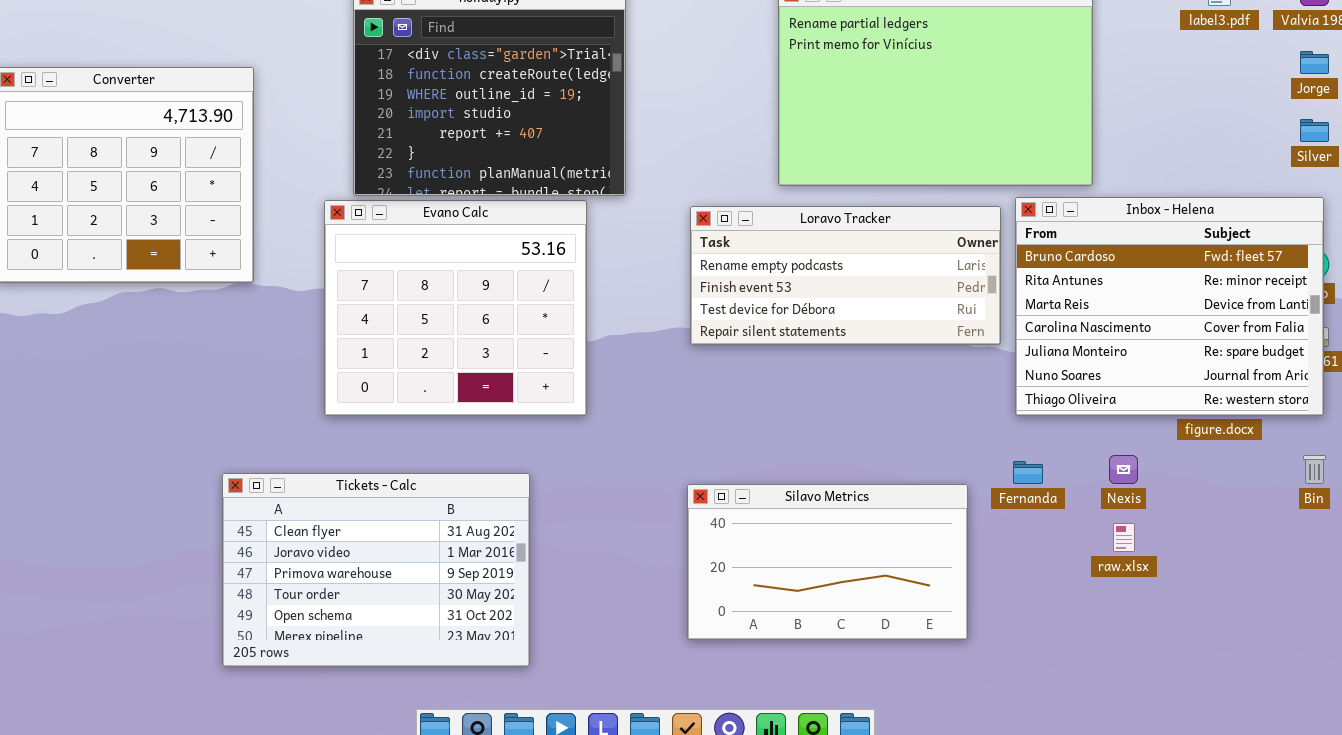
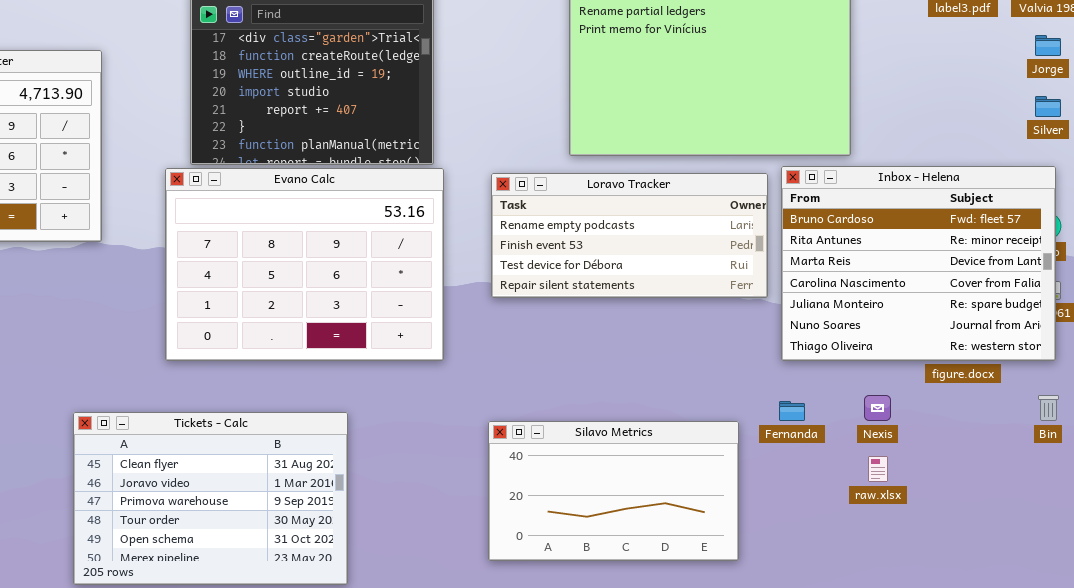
Evano Calc: [324,200,587,416] -> [165,168,444,361], resized

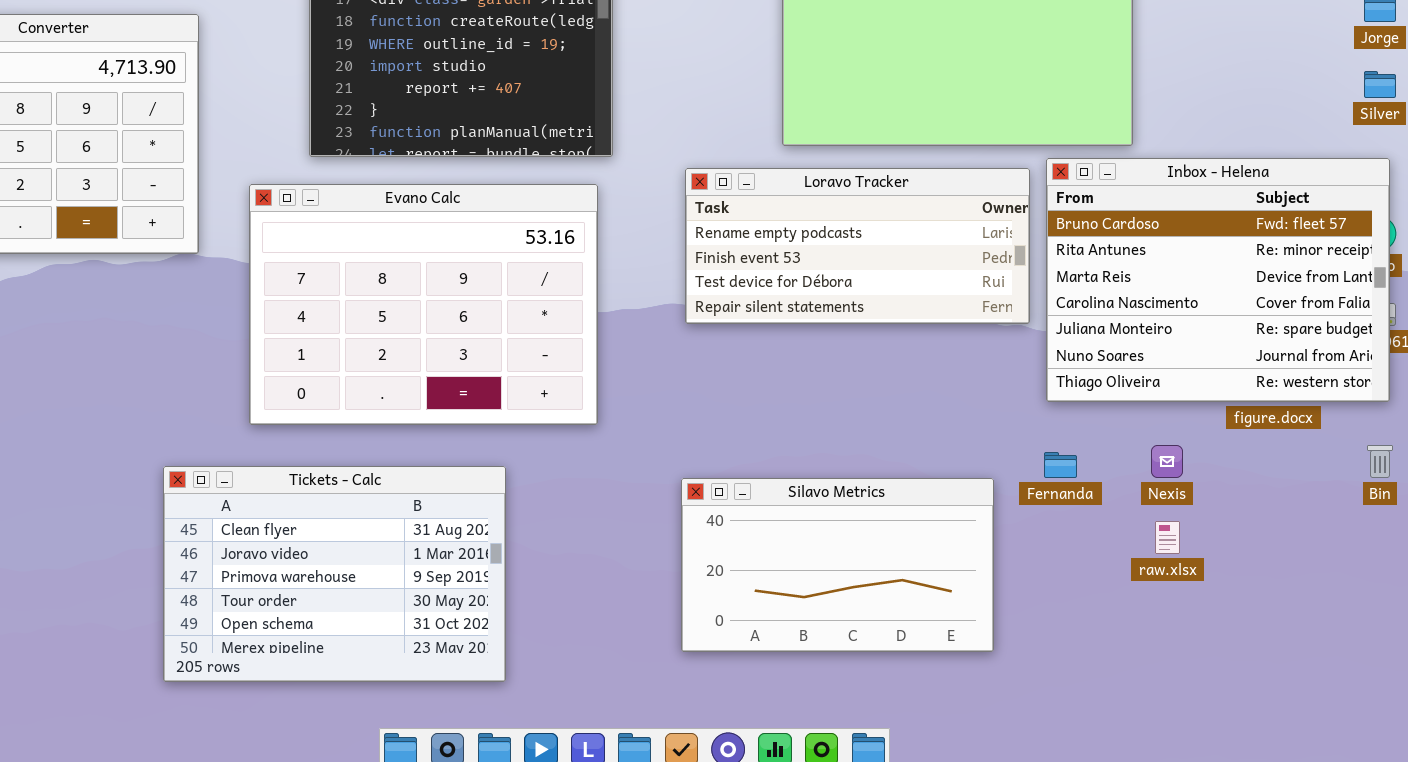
Evano Calc: [165,168,444,361] -> [249,184,598,425], moved

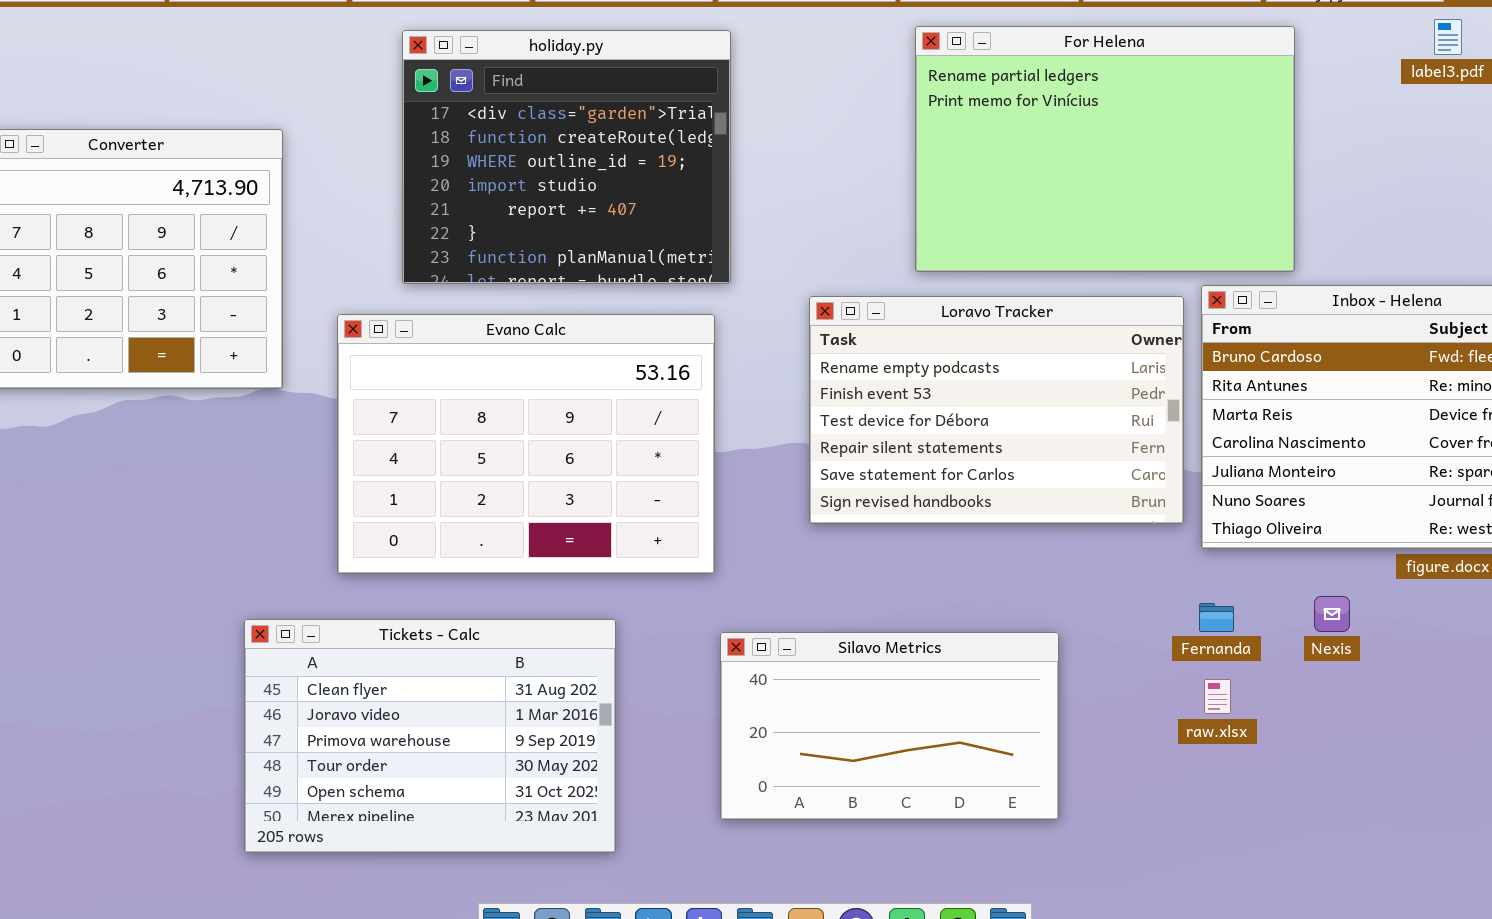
Loravo Tracker: [685,168,1030,324] -> [809,296,1184,524], resized
Silavo Metrics: [681,478,994,652] -> [720,632,1059,820], moved
raw.xlsx: [1155,521,1180,554] -> [1204,679,1231,714], moved

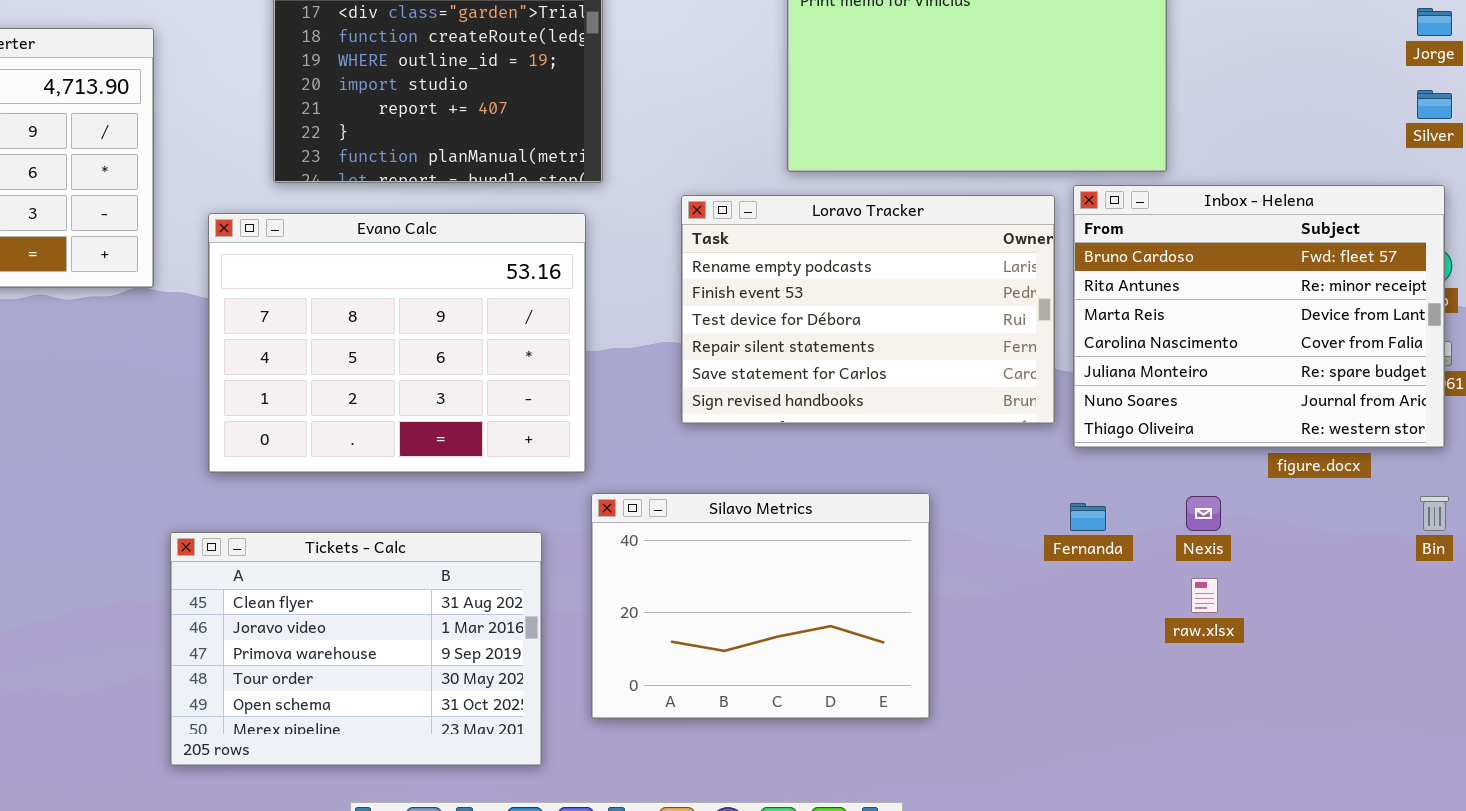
Tickets - Calc: [244,619,616,853] -> [170,532,542,766], moved
Silavo Metrics: [720,632,1059,820] -> [591,493,930,719], resized
raw.xlsx: [1204,679,1231,714] -> [1191,578,1218,613], moved

